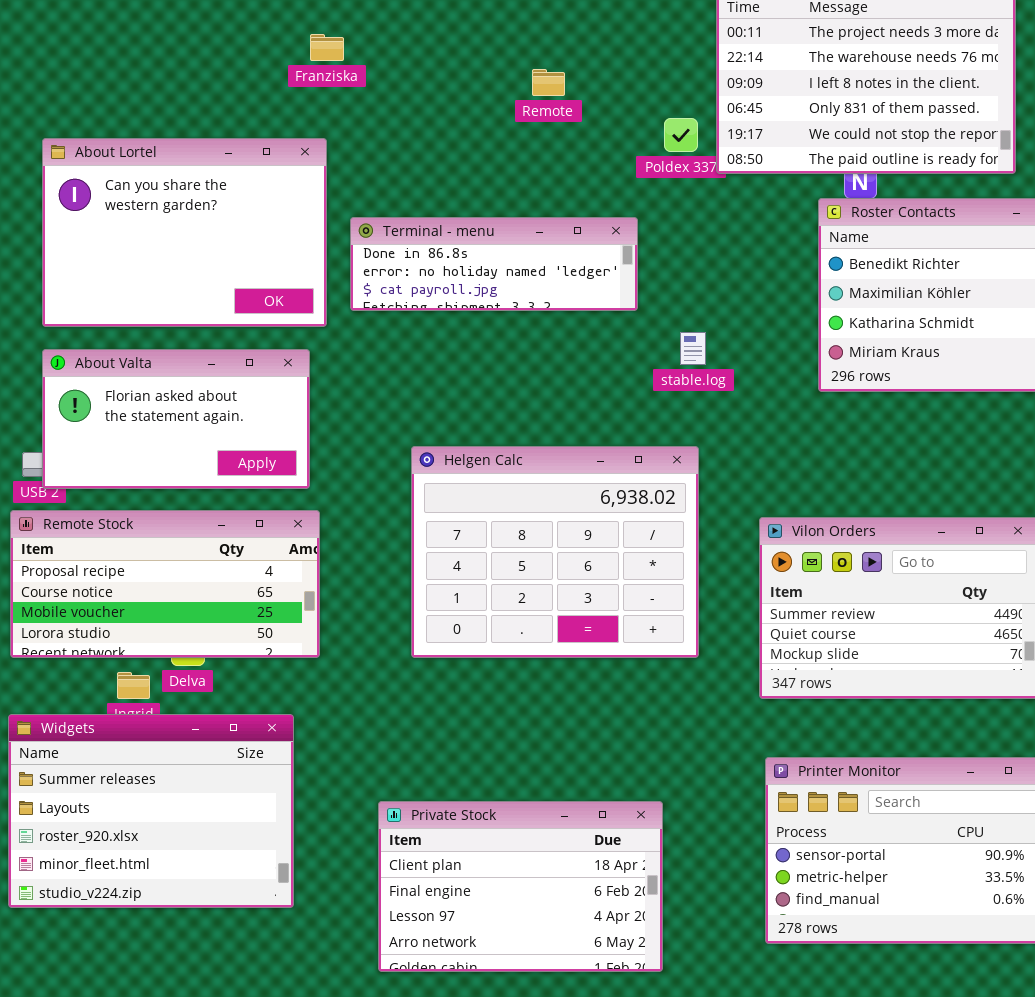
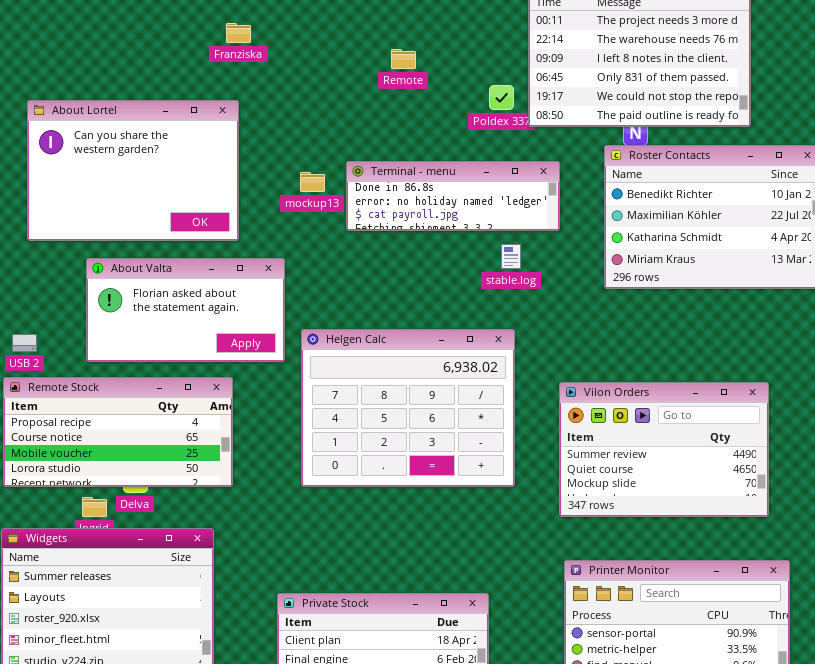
Terminal - menu: [350,217,638,311] -> [346,161,560,231], moved
About Valta: [42,349,310,489] -> [86,258,285,362], moved

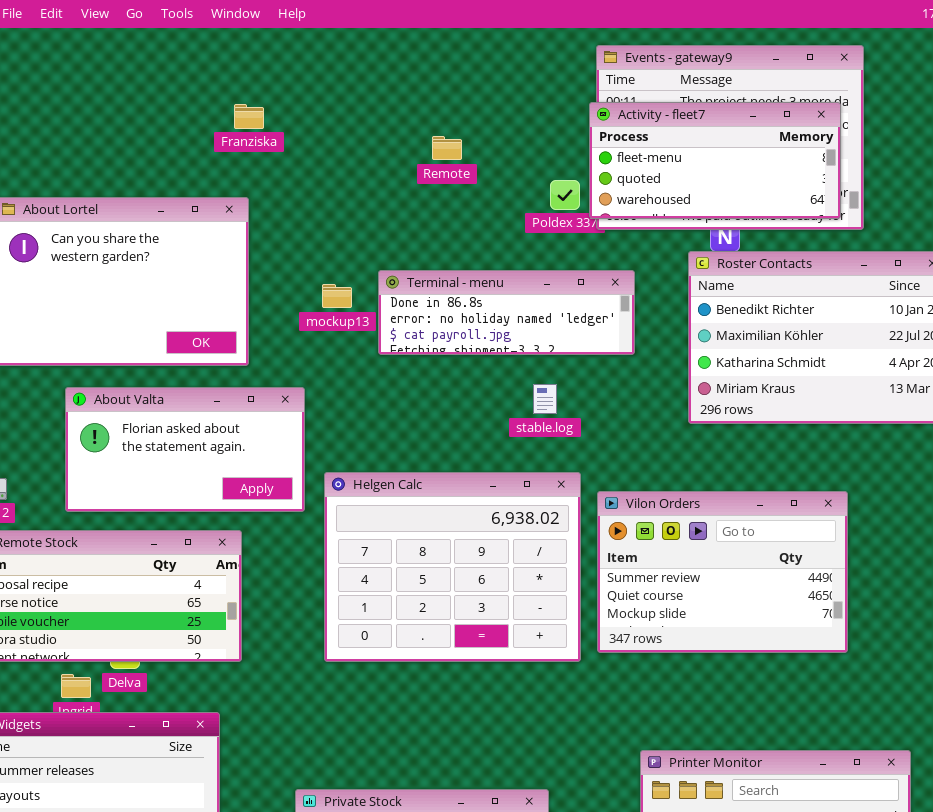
Activity - fleet7: none -> [589,102,841,219], opened
stable.log: [501,244,521,269] -> [533,384,557,414], moved
Vilon Orders: [559,382,769,517] -> [597,491,848,653], moved

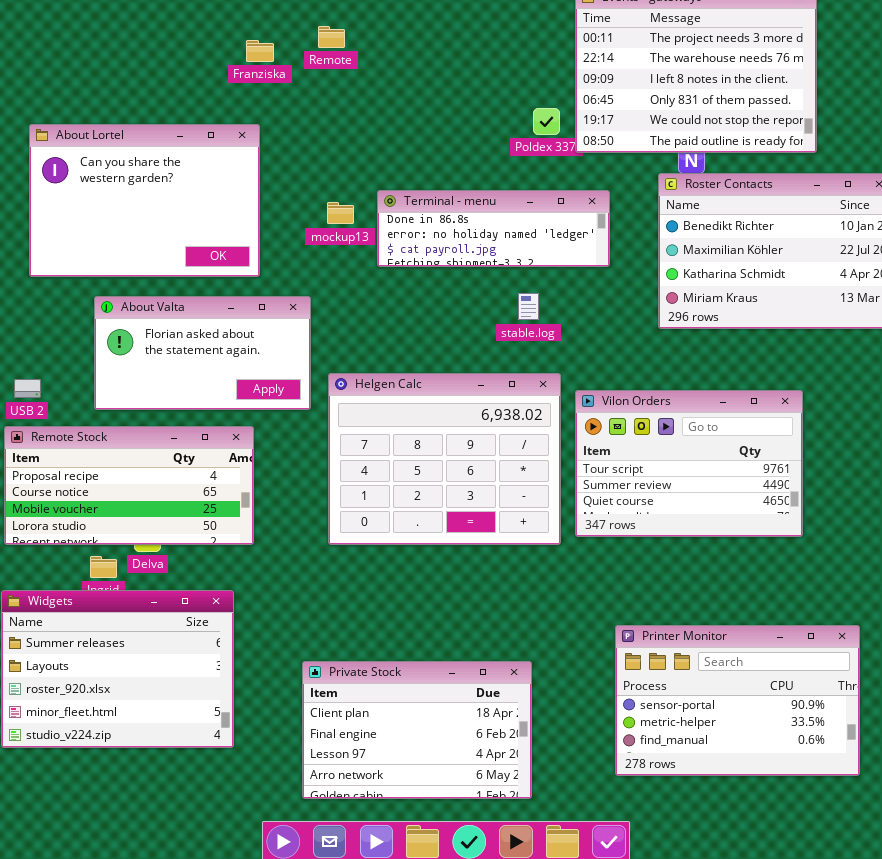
Activity - fleet7: [589,102,841,219] -> none, closed
Remote: [432,136,462,160] -> [318,26,345,48], moved
Vilon Orders: [597,491,848,653] -> [575,390,803,537], scrolled up 1 row

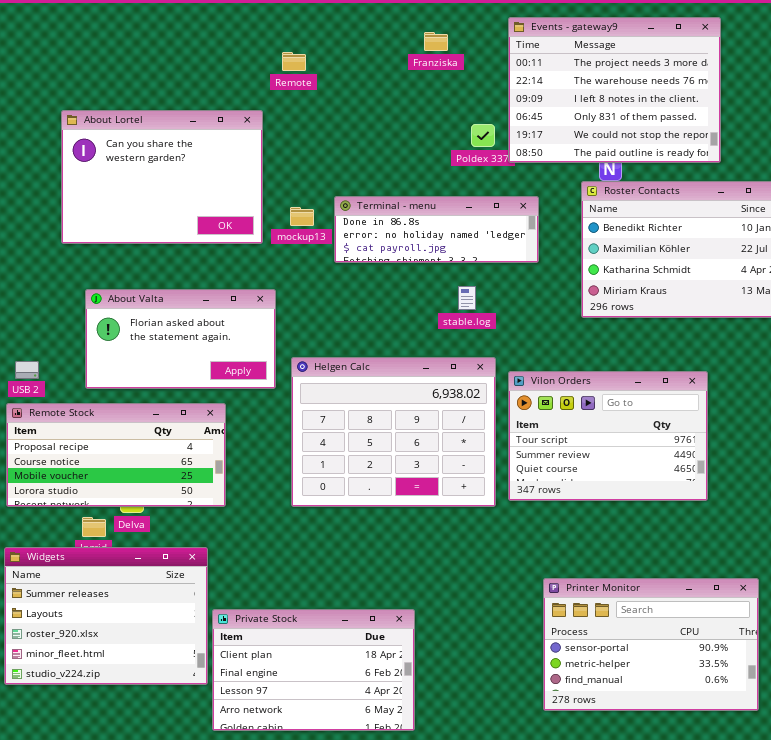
Franziska: [246,40,274,62] -> [424,32,448,51], moved
About Lortel: [29,124,260,277] -> [61,110,263,244], moved
Private Stock: [302,661,532,799] -> [212,609,415,731], moved

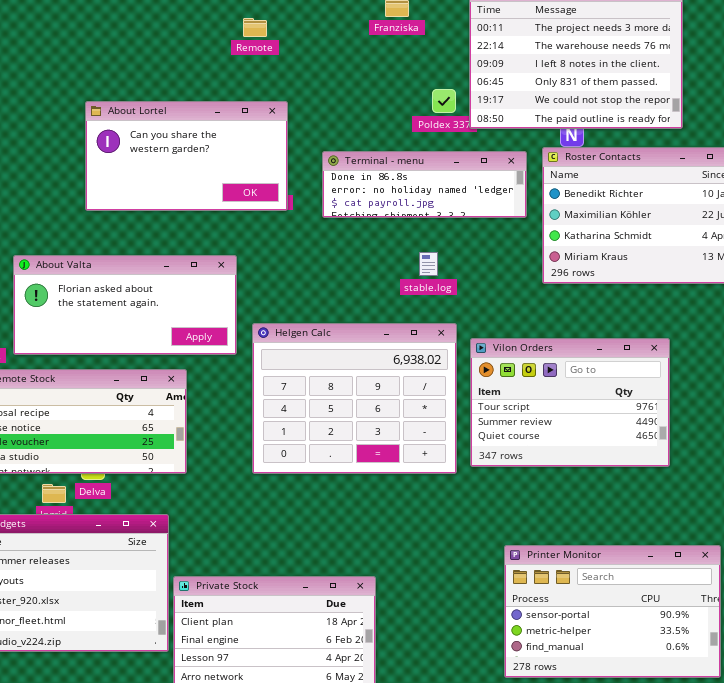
About Lortel: [61,110,263,244] -> [85,101,288,211], moved, resized
Terminal - menu: [334,196,539,263] -> [322,151,527,218], moved
About Valta: [85,289,276,389] -> [13,255,237,355], resized

